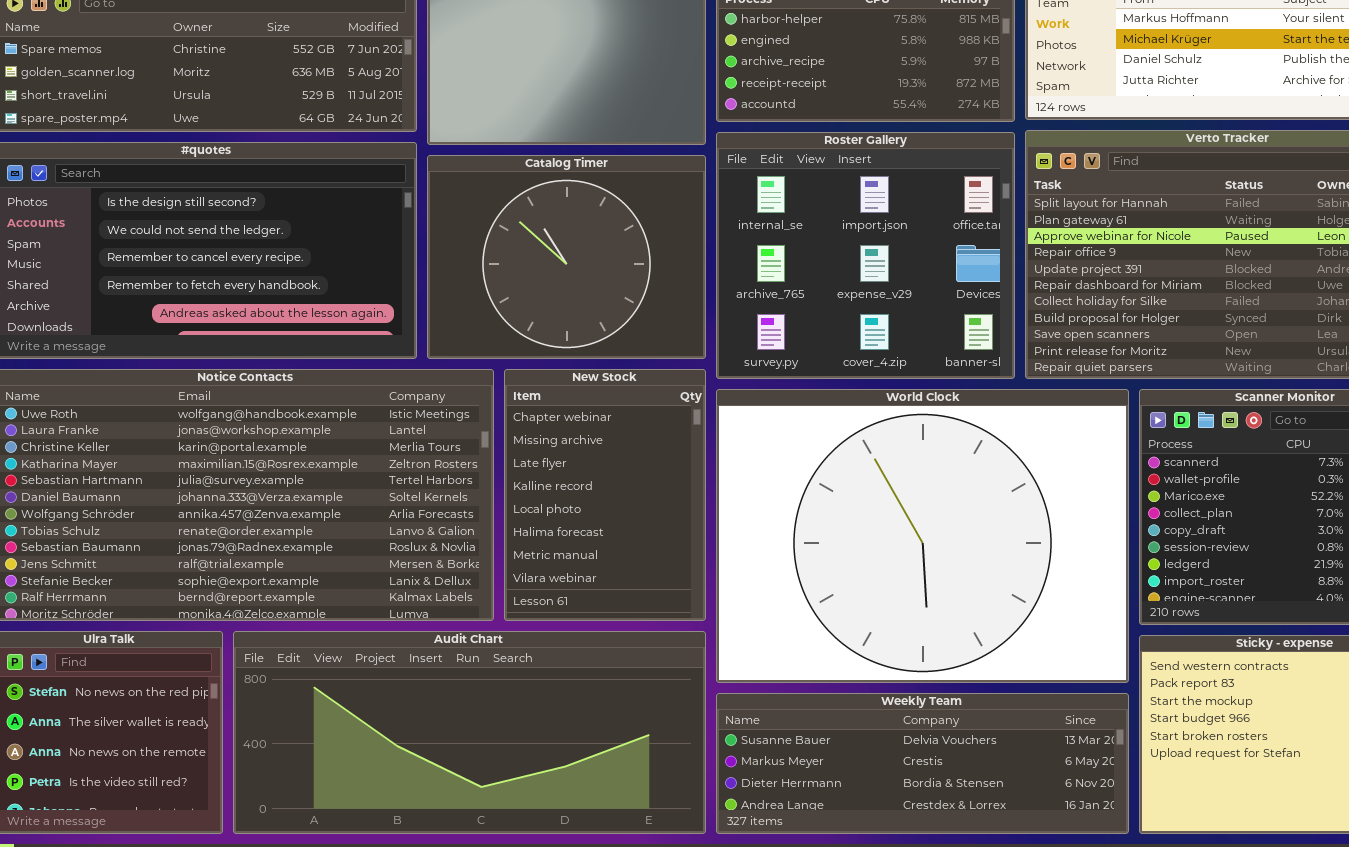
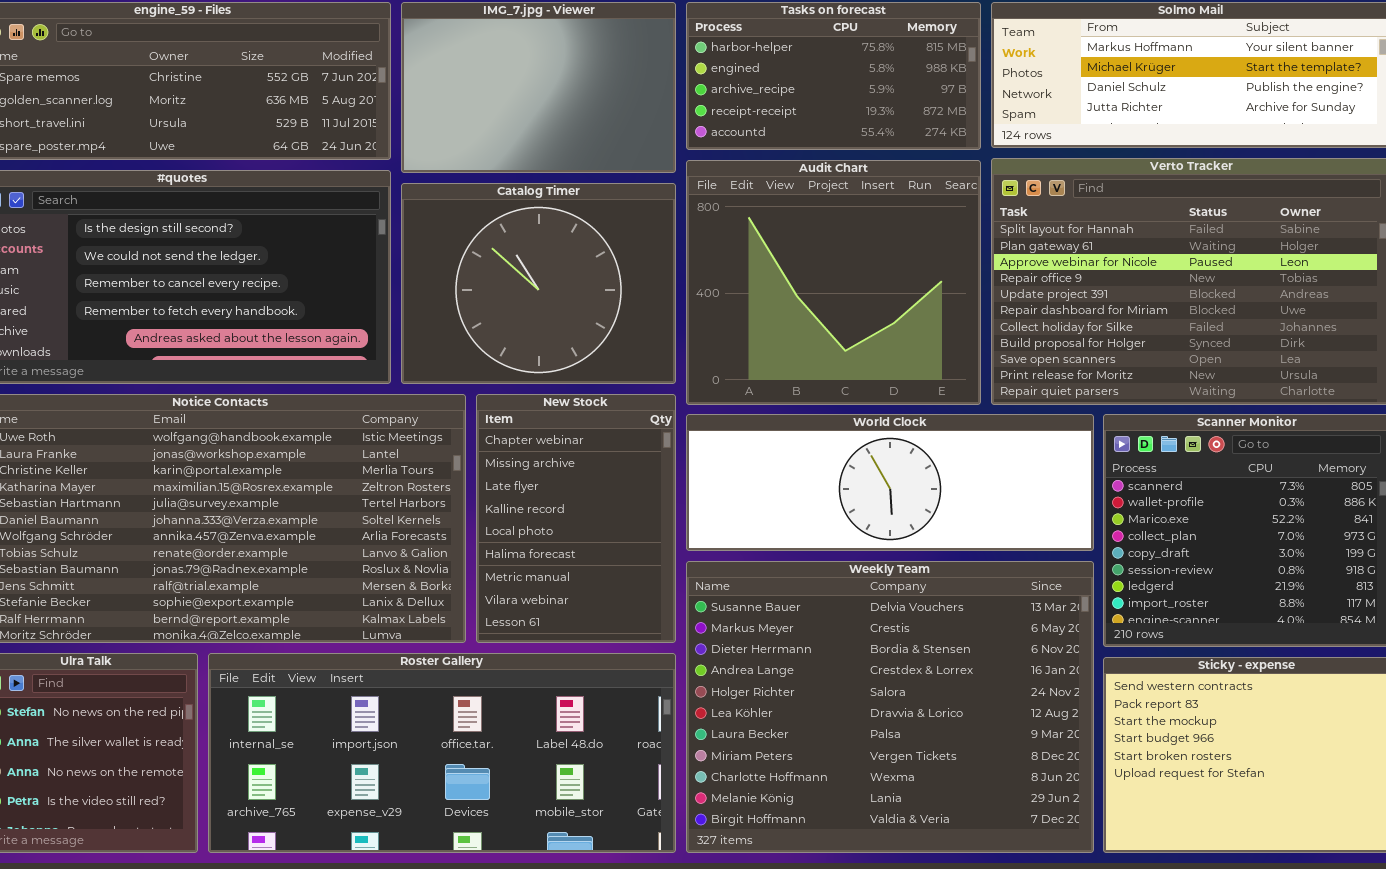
Roster Gallery: [716,132,1015,379] -> [208,653,676,853], moved, resized
World Clock: [716,389,1129,683] -> [686,414,1094,551], resized
Audit Chart: [233,631,706,834] -> [686,160,981,405], moved, resized
Weekly Team: [716,693,1129,834] -> [686,561,1094,853], resized

